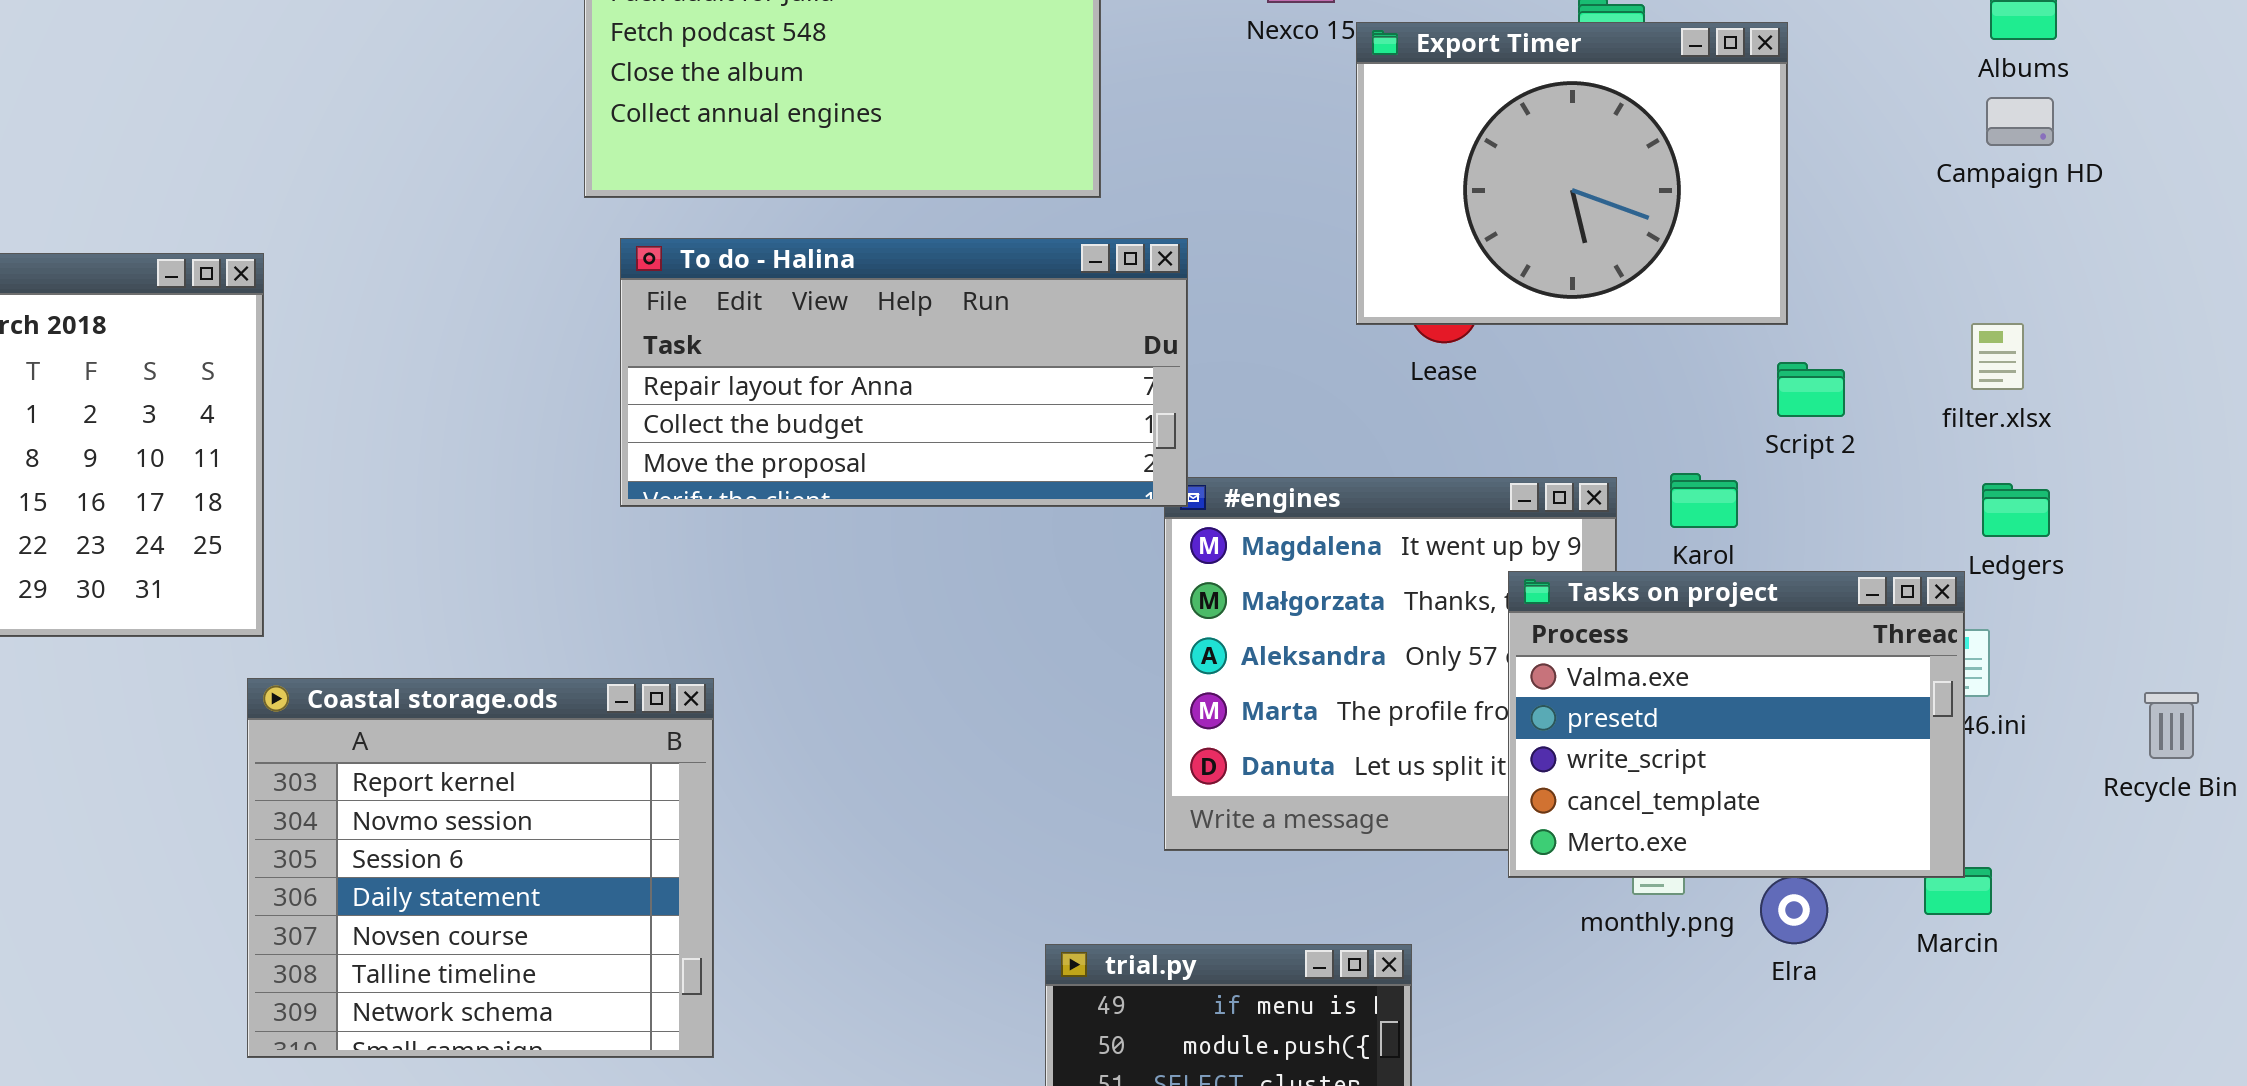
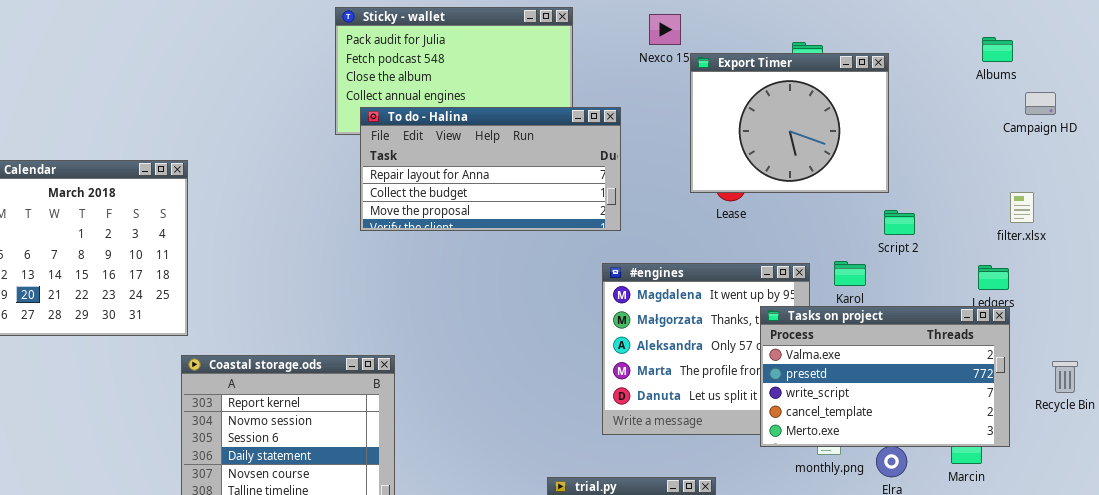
Campaign HD: [1986,97,2054,146] -> [1025,92,1056,115], moved
To do - Halina: [620,238,1188,507] -> [360,107,621,231], moved
filter.xlsx: [1971,323,2024,390] -> [1010,192,1034,223], moved
Tasks on project: [1508,571,1965,878] -> [760,306,1010,447], resized

